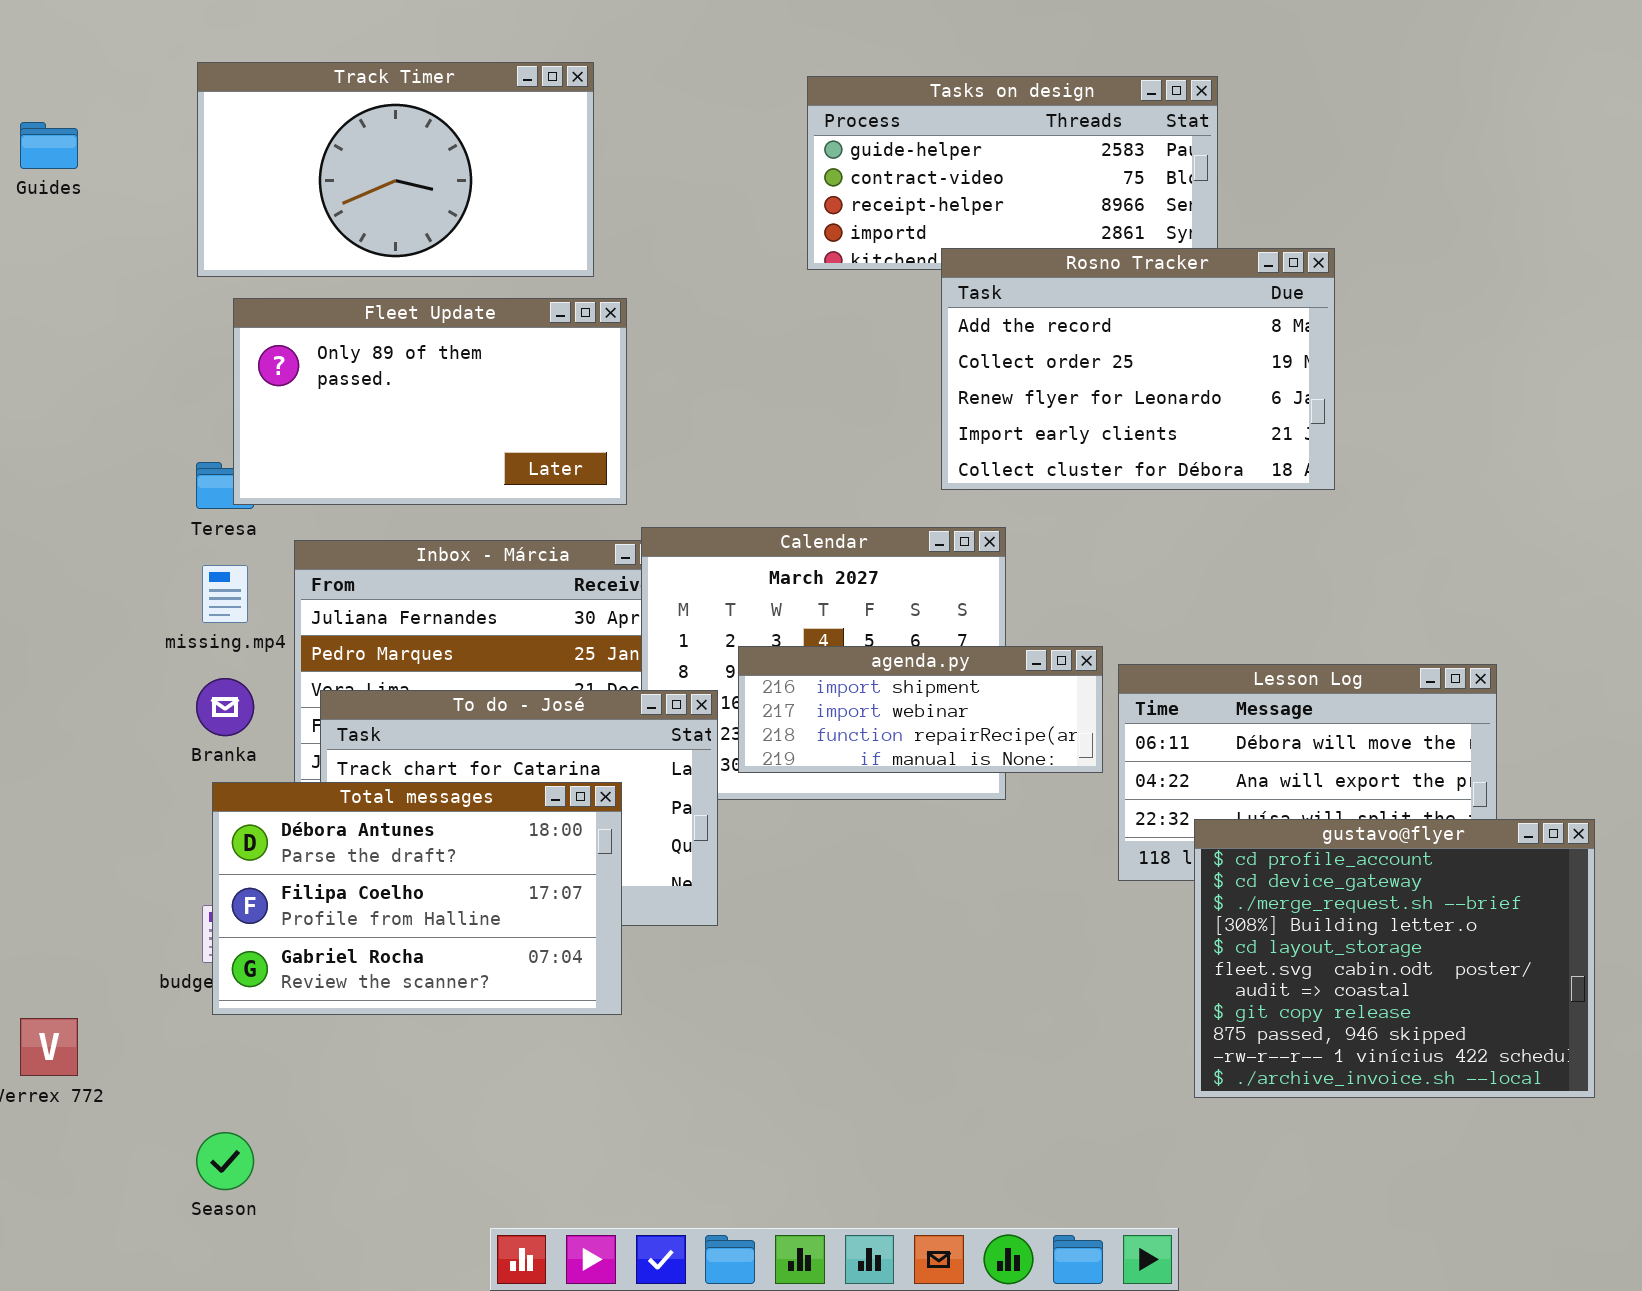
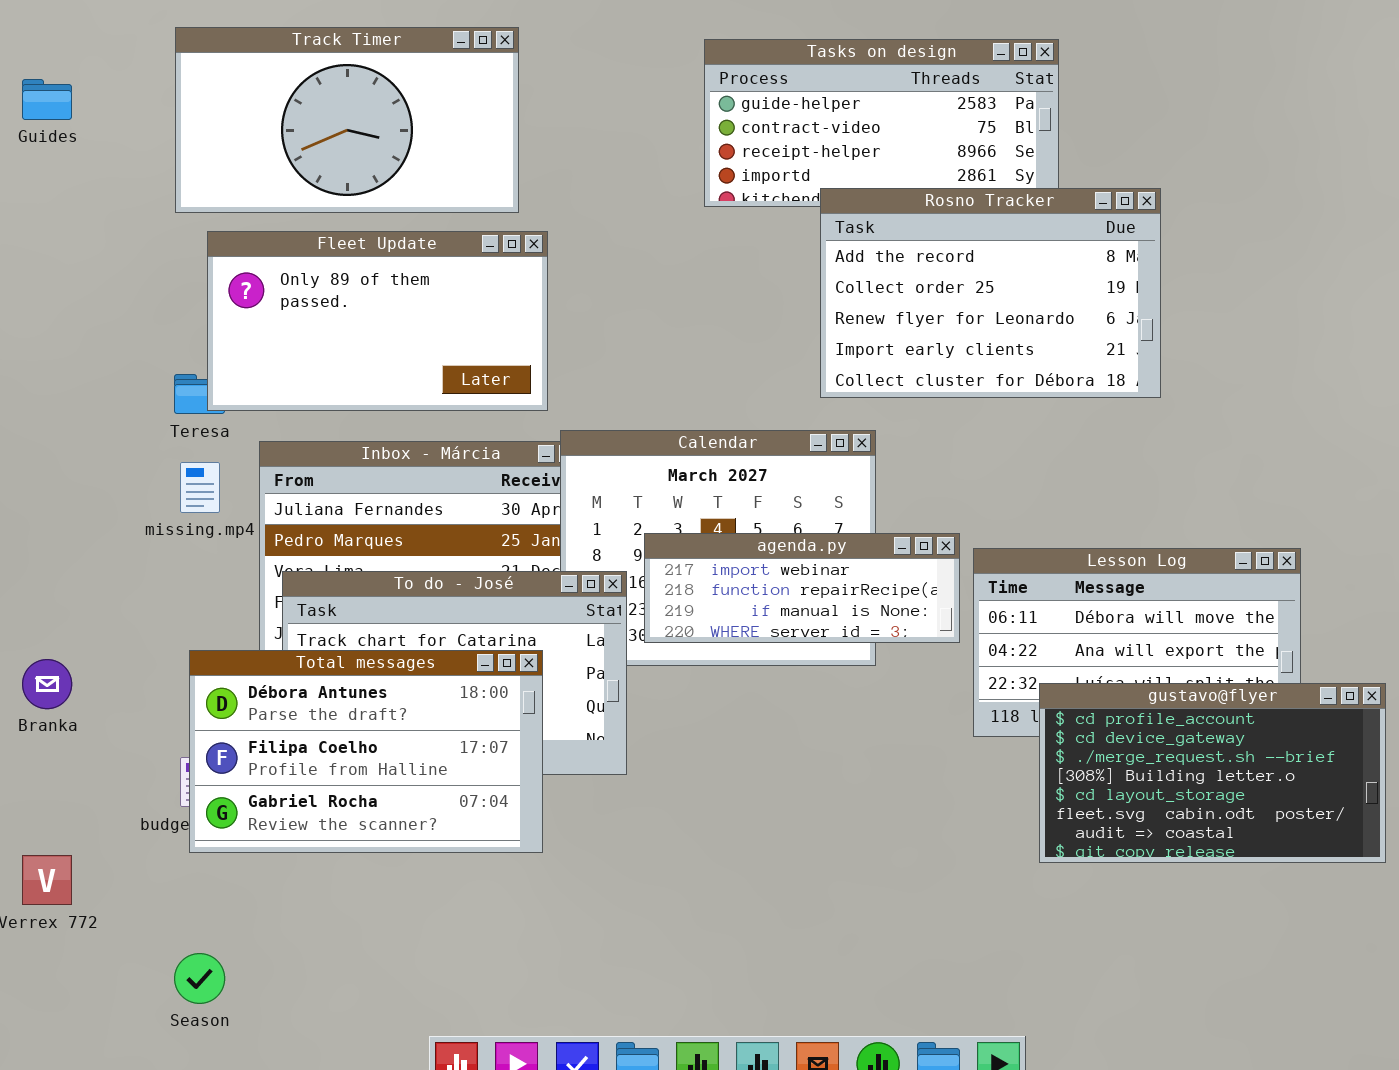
agenda.py: [738,646,1103,773] -> [644,533,960,643], scrolled down 1 row
Branka: [196,678,254,736] -> [22,659,72,709], moved
gustavo@flyer: [1194,819,1595,1098] -> [1039,683,1386,863], resized

